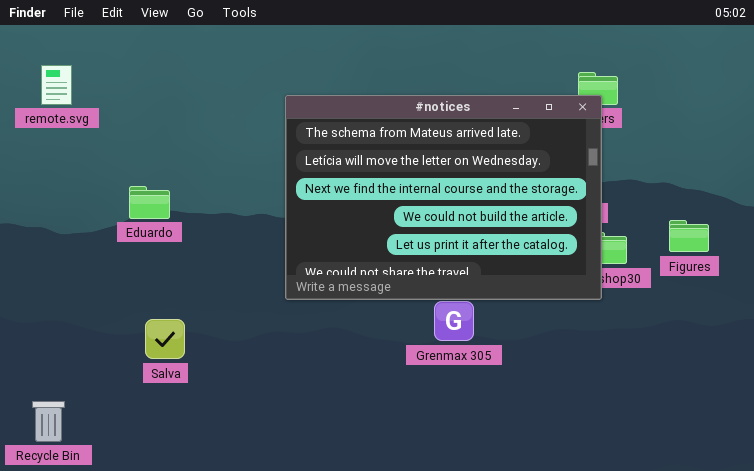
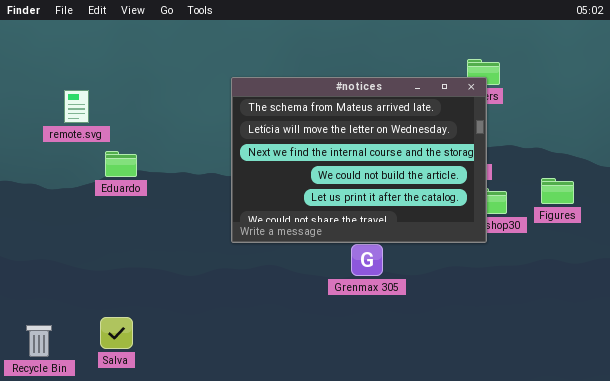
remote.svg: [41,65,72,105] -> [64,90,89,123], moved
Salva: [145,319,185,359] -> [100,317,133,349], moved

